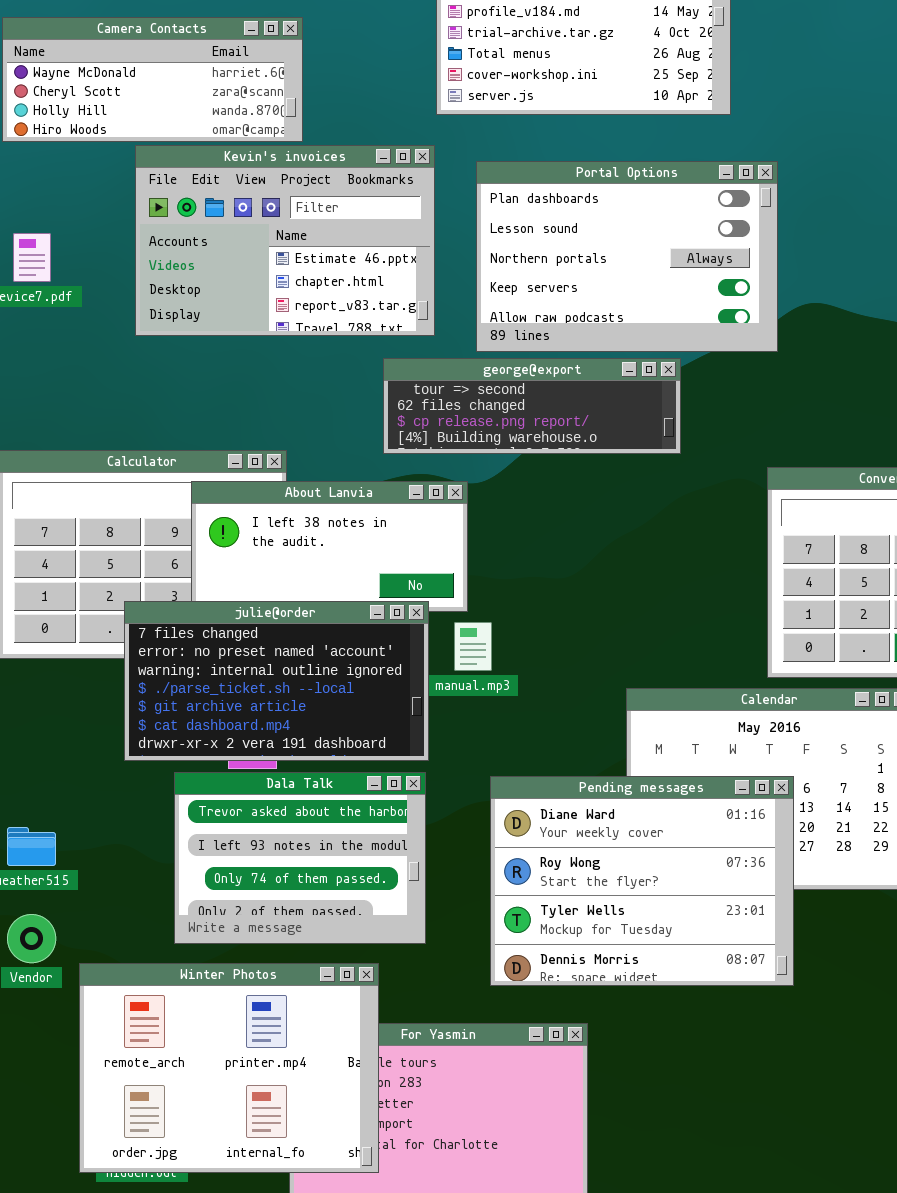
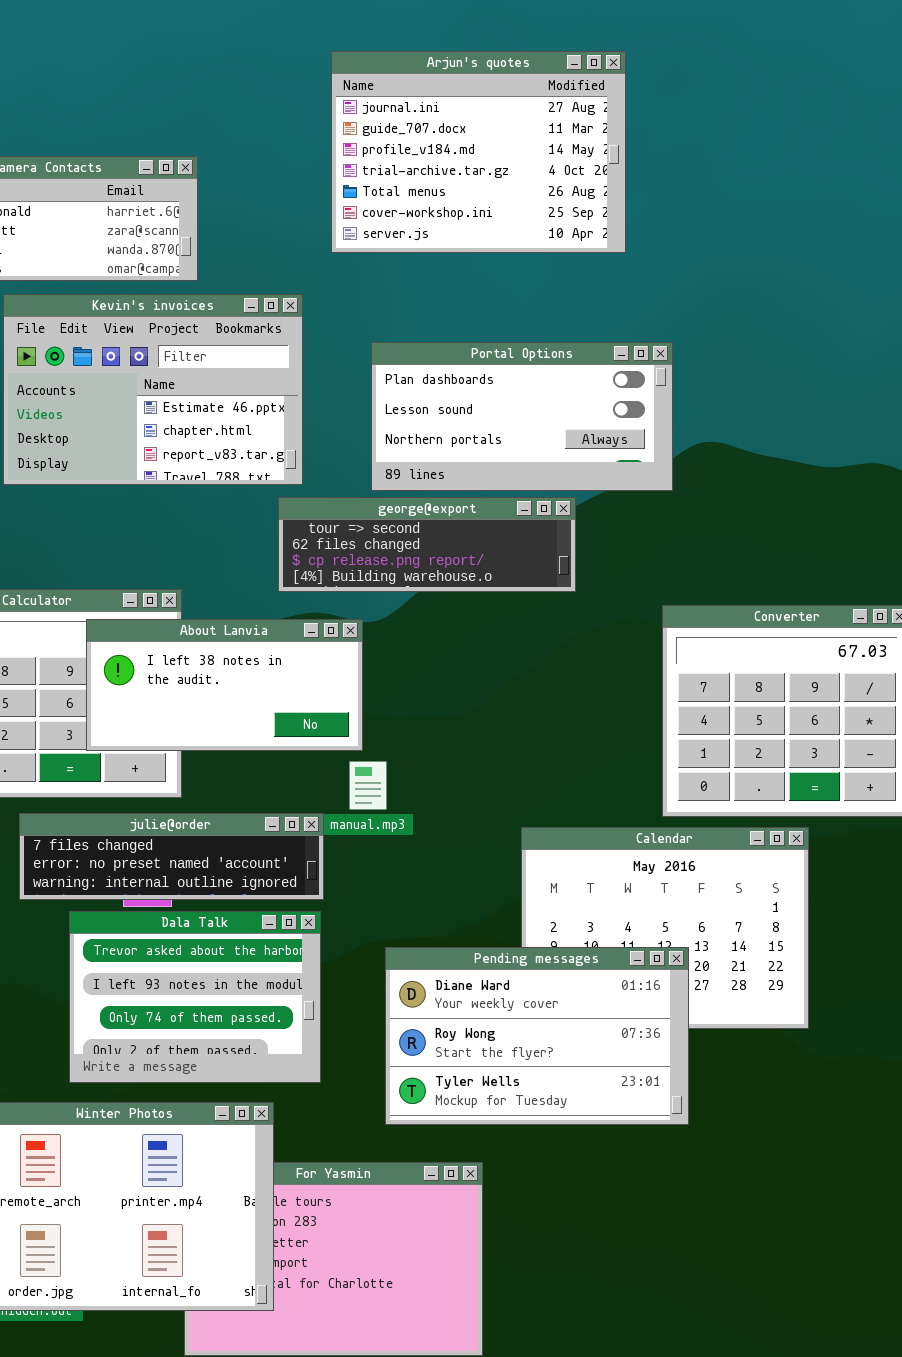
Kevin's invoices: [135,145,435,336] -> [3,294,303,485], moved
Portal Options: [476,161,778,352] -> [371,342,673,491], resized
julie@order: [124,601,429,761] -> [19,813,324,900], resized
Pending messages: [490,776,794,986] -> [385,947,689,1125], resized

